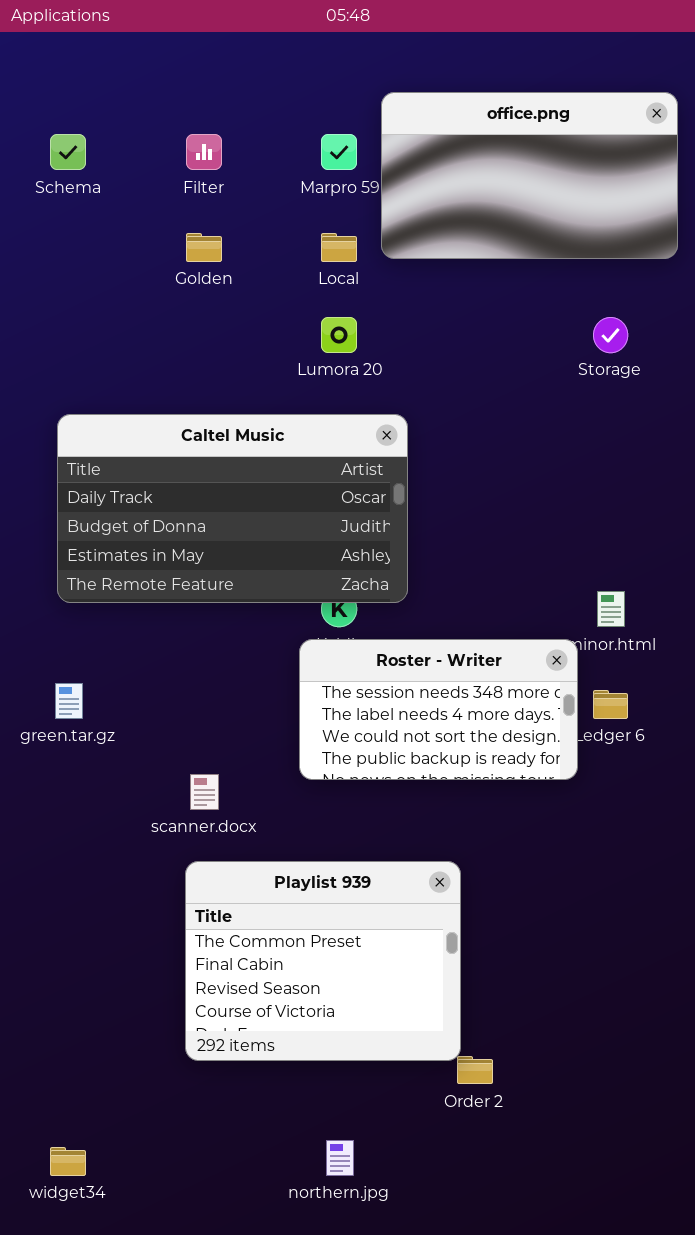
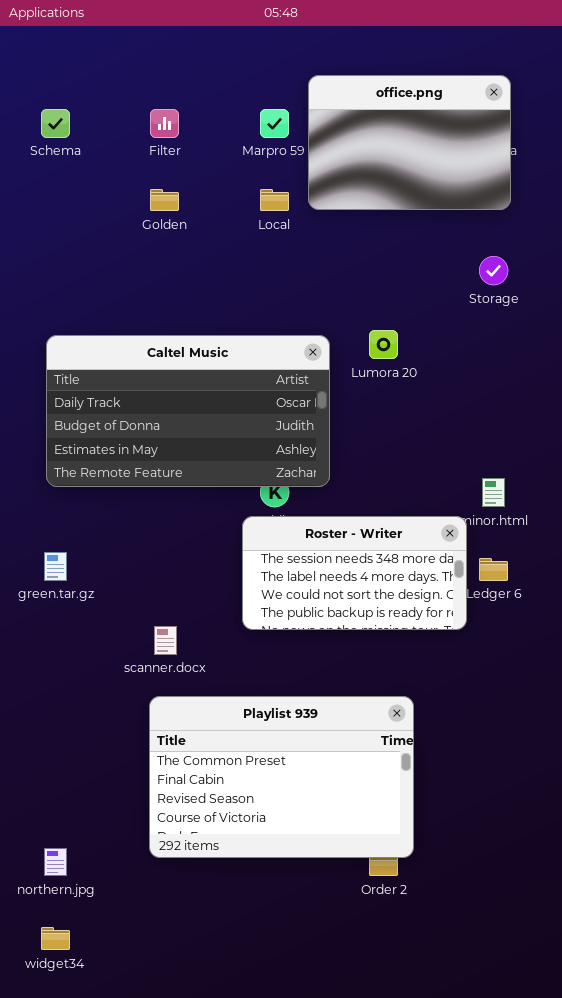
office.png: [381,92,678,259] -> [308,75,511,210], resized
Lumora 20: [321,317,357,353] -> [369,330,398,359], moved
Playlist 939: [185,861,461,1061] -> [149,696,414,858], resized
northern.jpg: [326,1140,354,1176] -> [44,848,67,876], moved

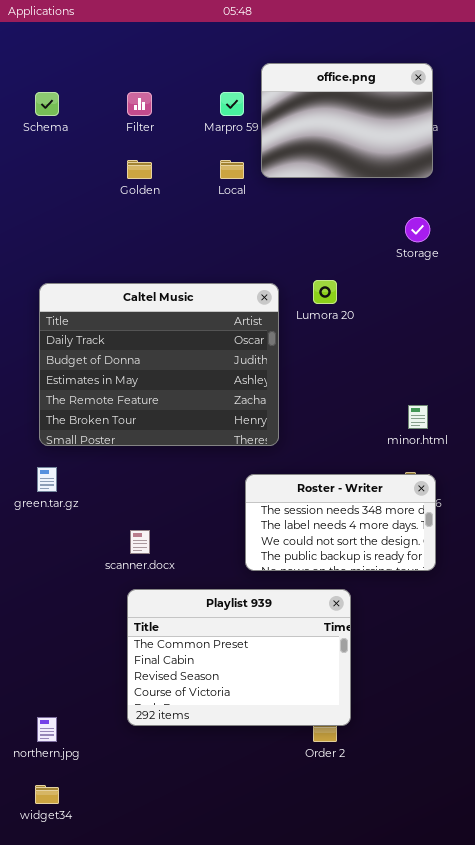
Caltel Music: [46,335,330,487] -> [39,283,279,446], resized
Roster - Writer: [242,516,467,630] -> [245,474,436,571], moved

